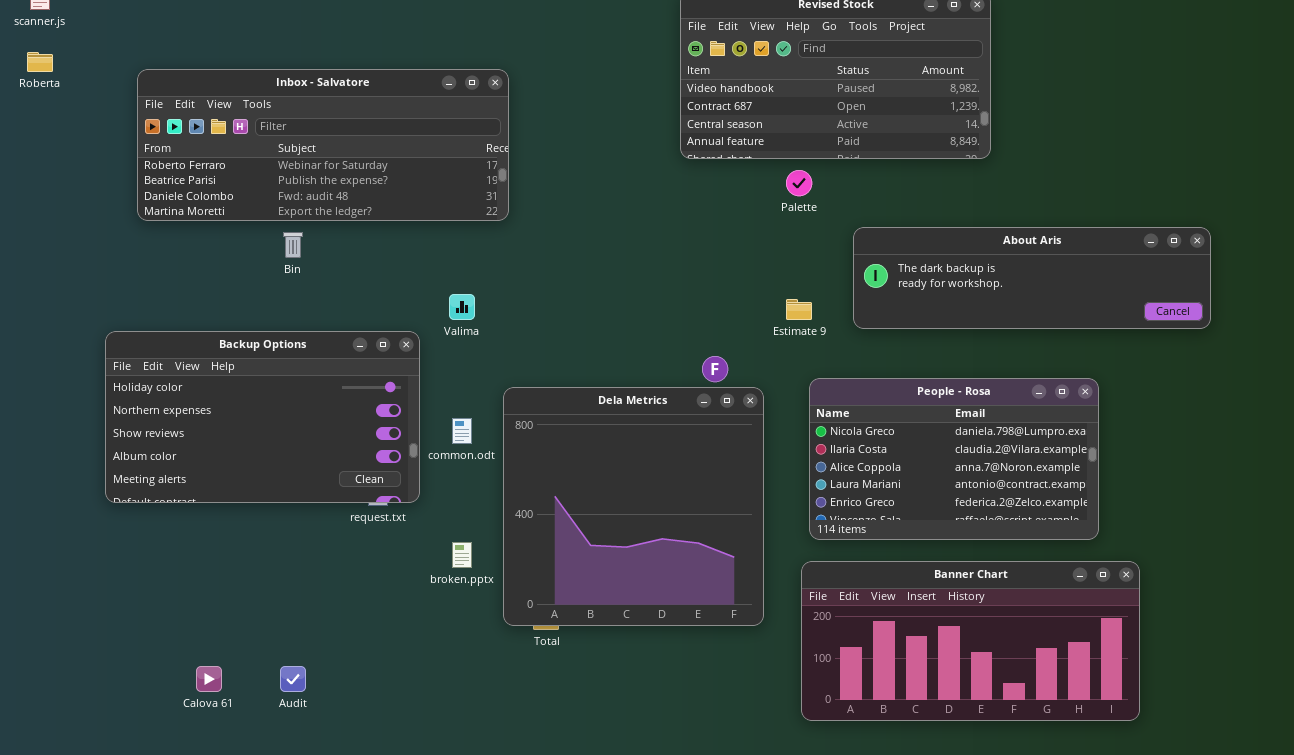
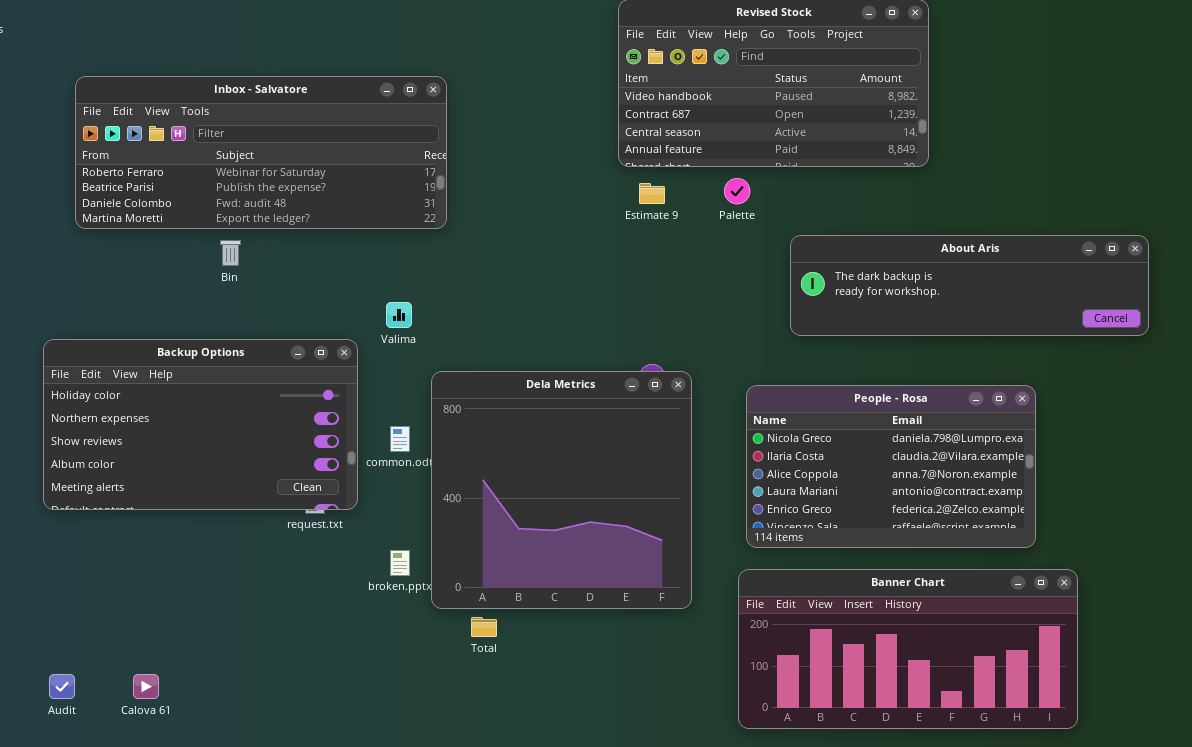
Estimate 9: [786,299,812,320] -> [639,183,665,204], moved
Dela Metrics: [503,387,764,626] -> [431,371,692,609], moved
Audit: [280,666,306,692] -> [49,674,75,699], moved

